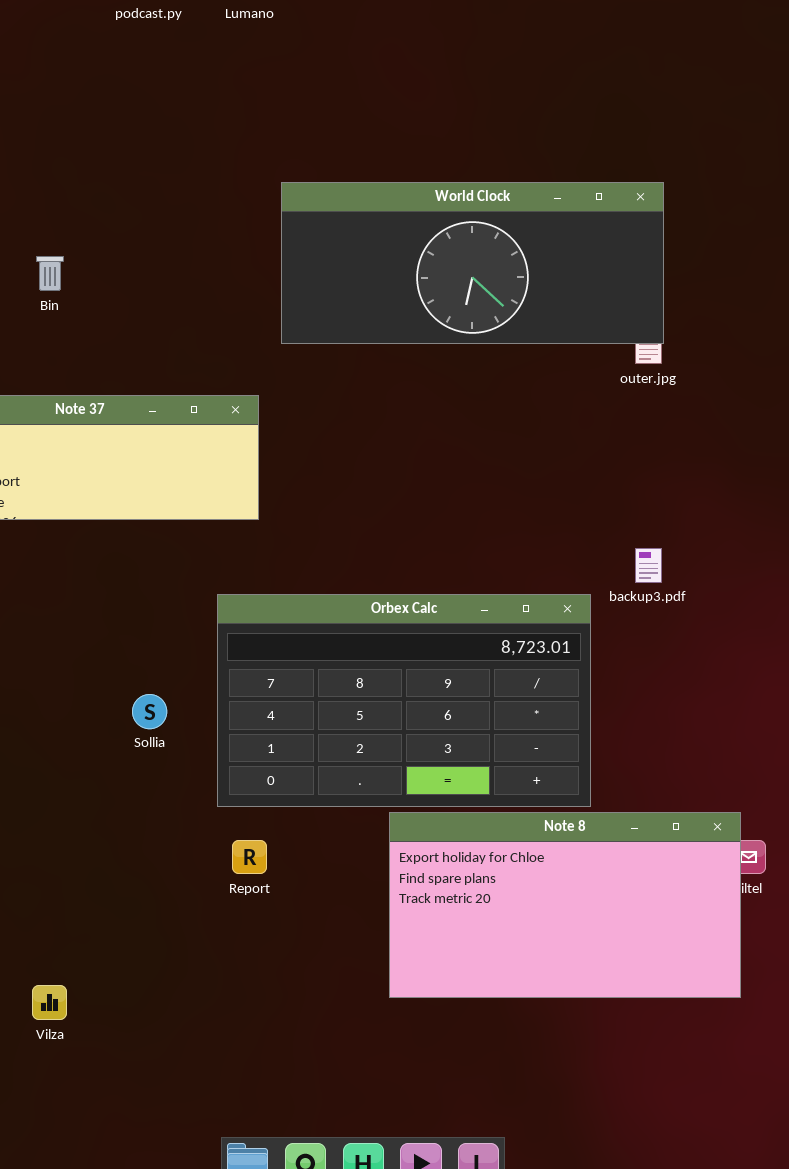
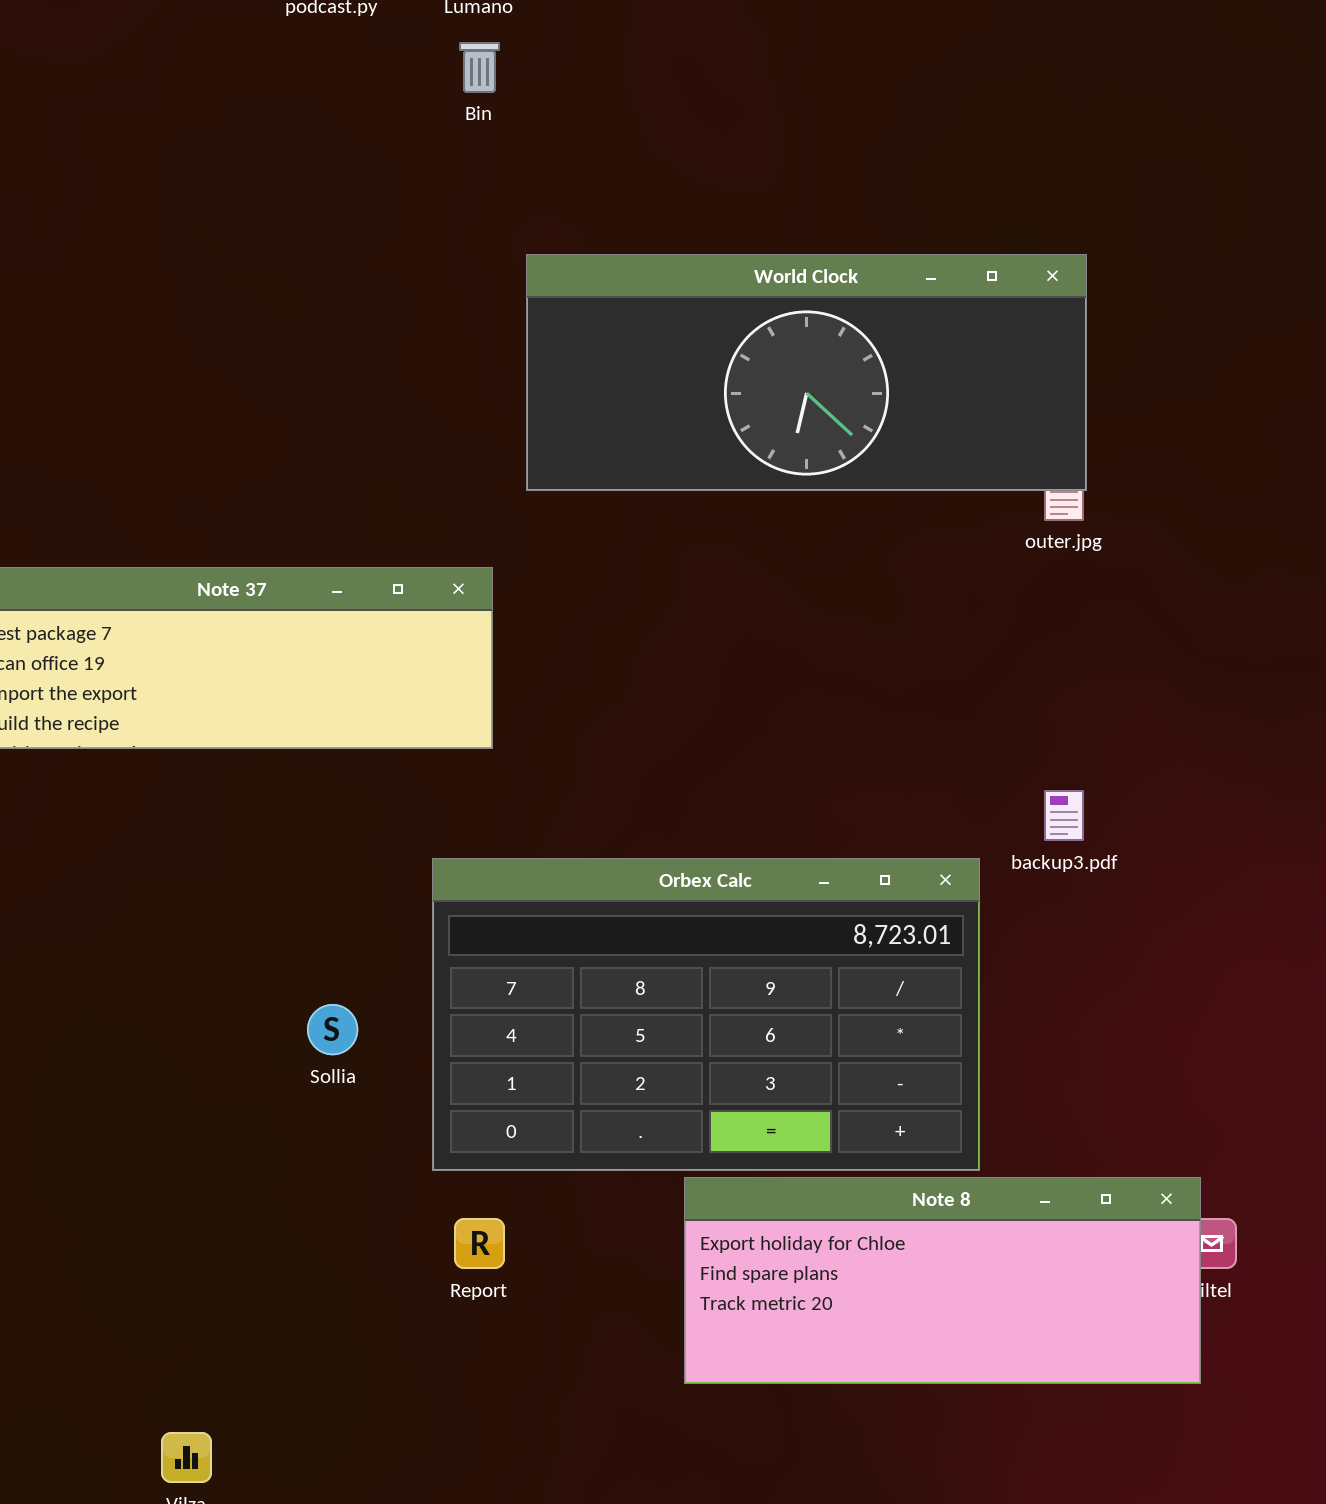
Bin: [36,256,64,291] -> [459,42,500,93], moved
Note 8: [389,812,741,998] -> [684,1177,1201,1384], resized

